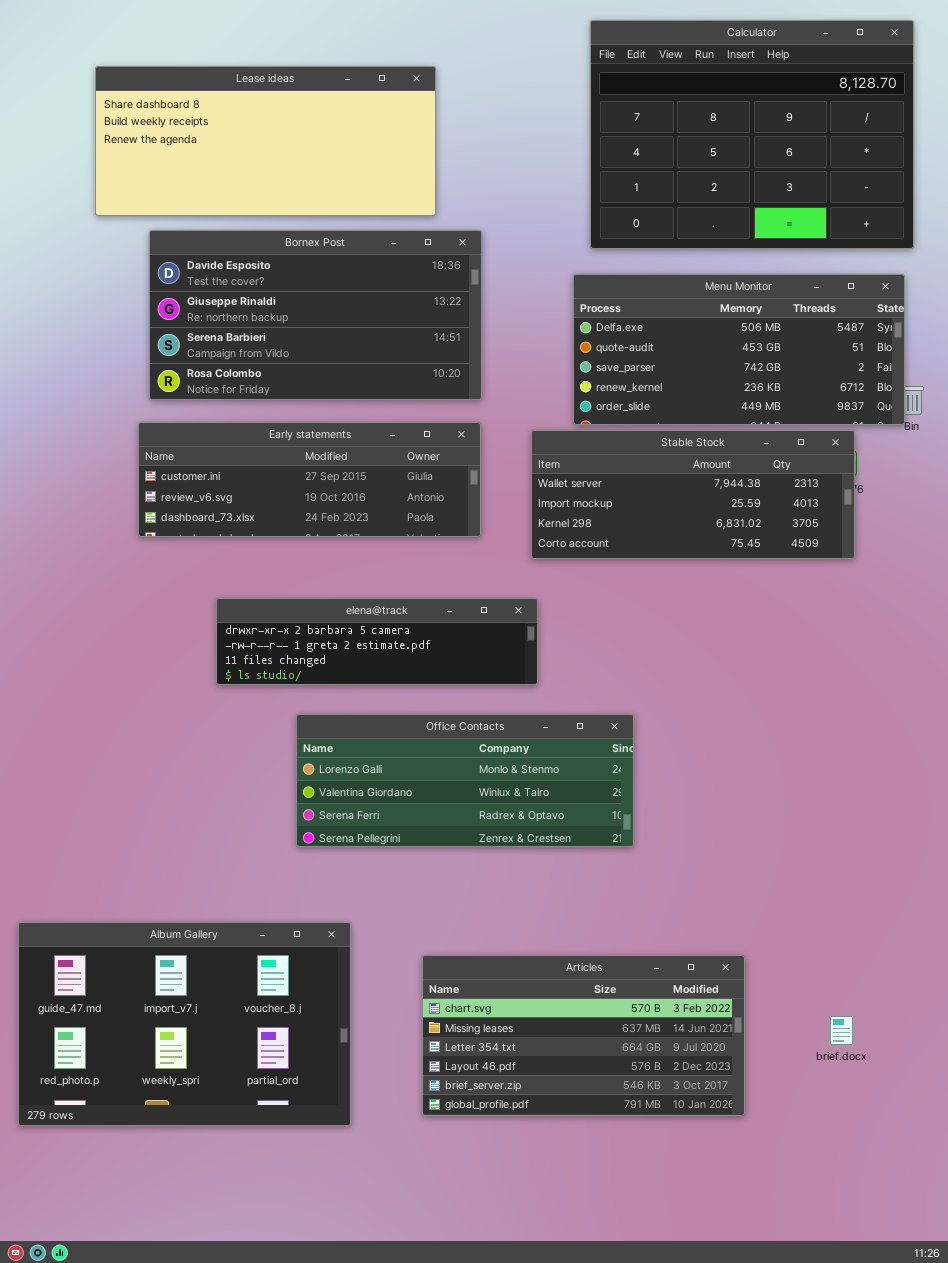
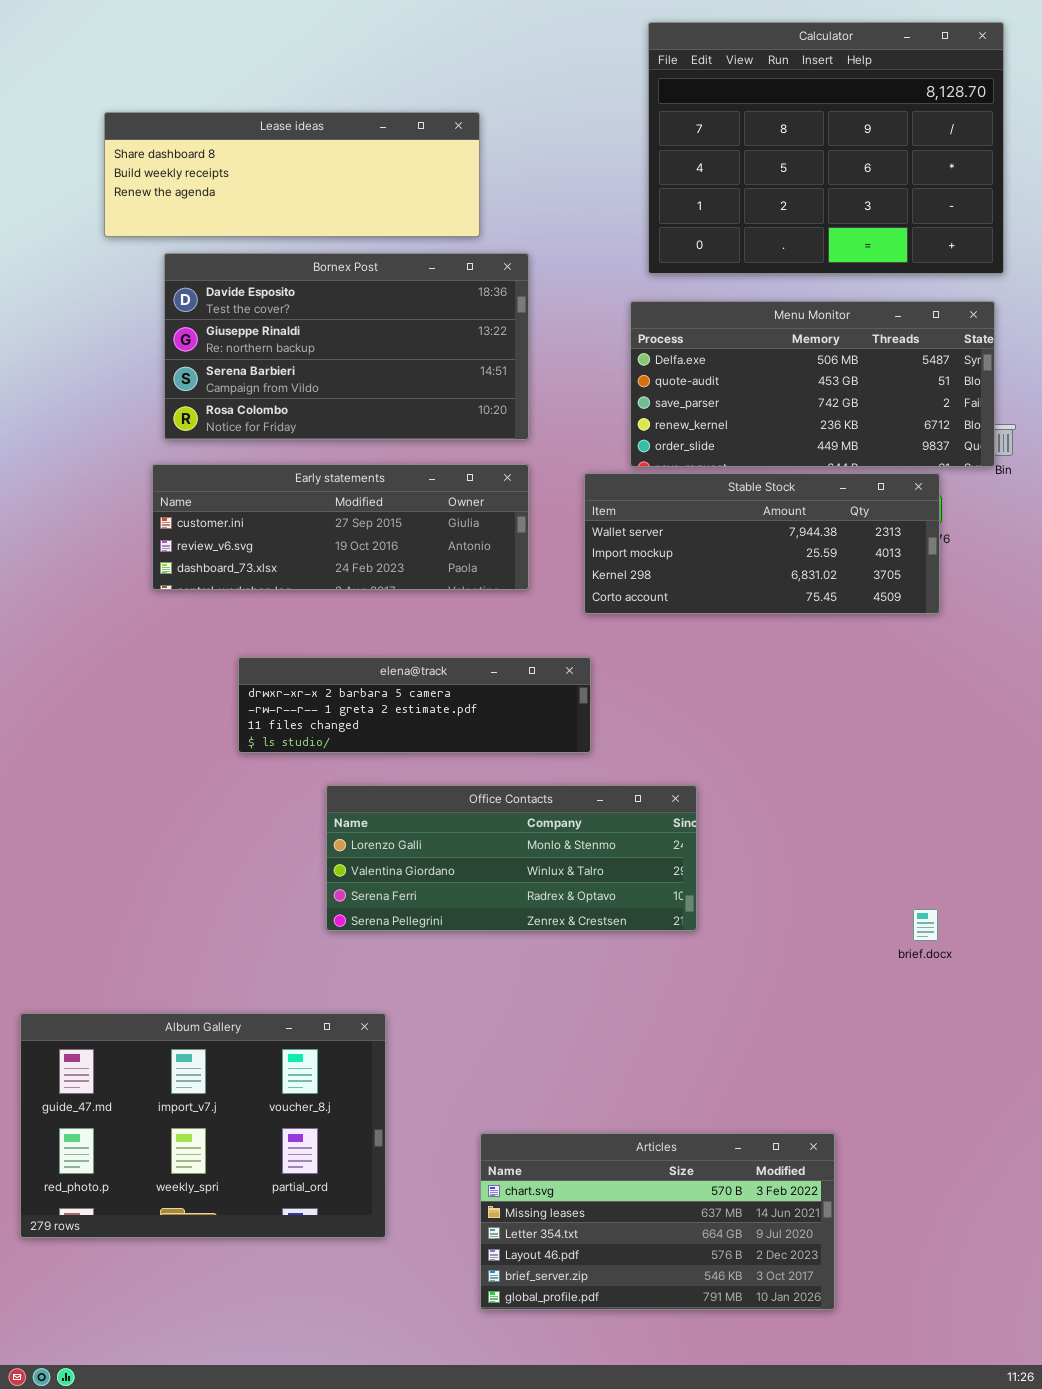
Lease ideas: [95,66,436,216] -> [104,112,480,237], resized
Articles: [422,955,745,1116] -> [480,1133,835,1310], moved
brief.docx: [830,1016,853,1045] -> [913,909,938,941], moved

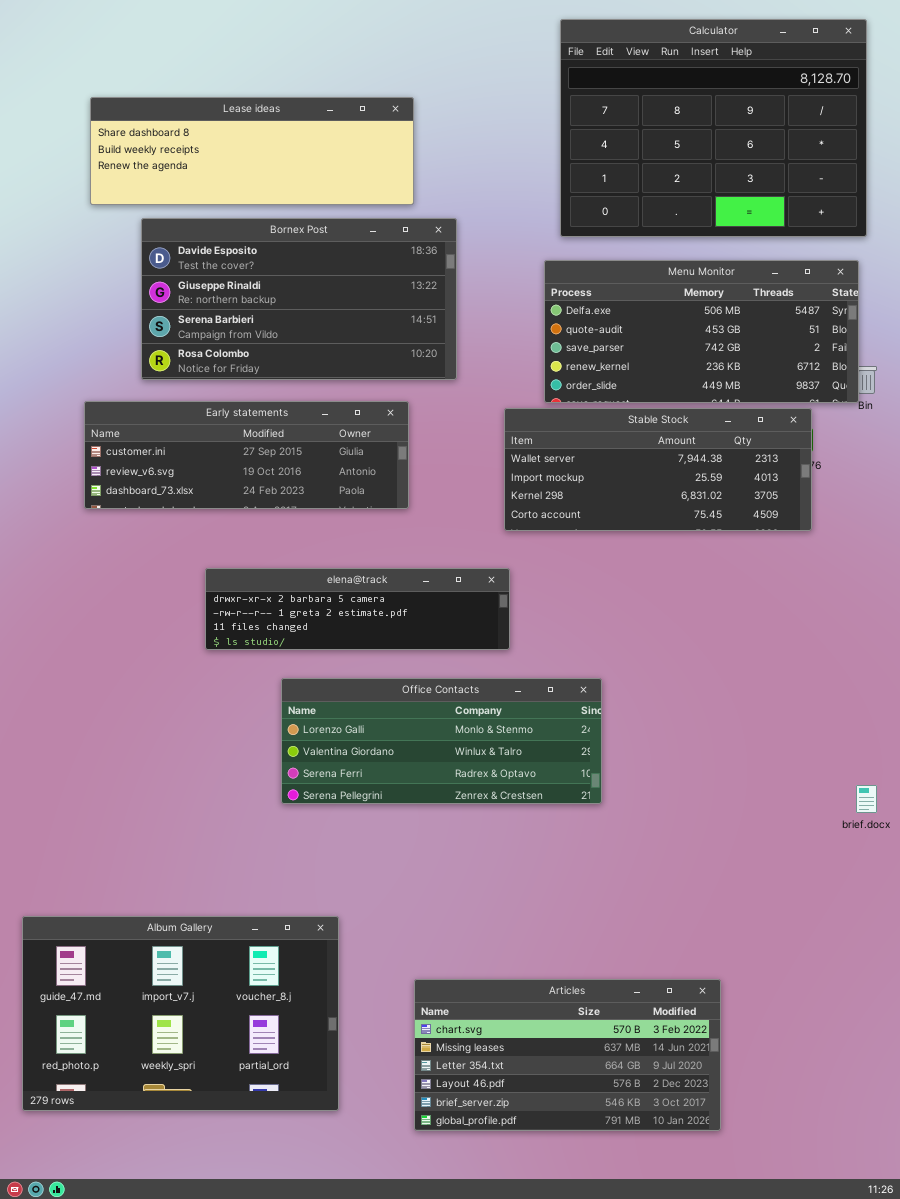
Early statements: [152,464,529,590] -> [84,401,409,509], moved
brief.docx: [913,909,938,941] -> [856,785,877,813], moved
Album Gallery: [20,1013,386,1238] -> [22,916,339,1111], moved

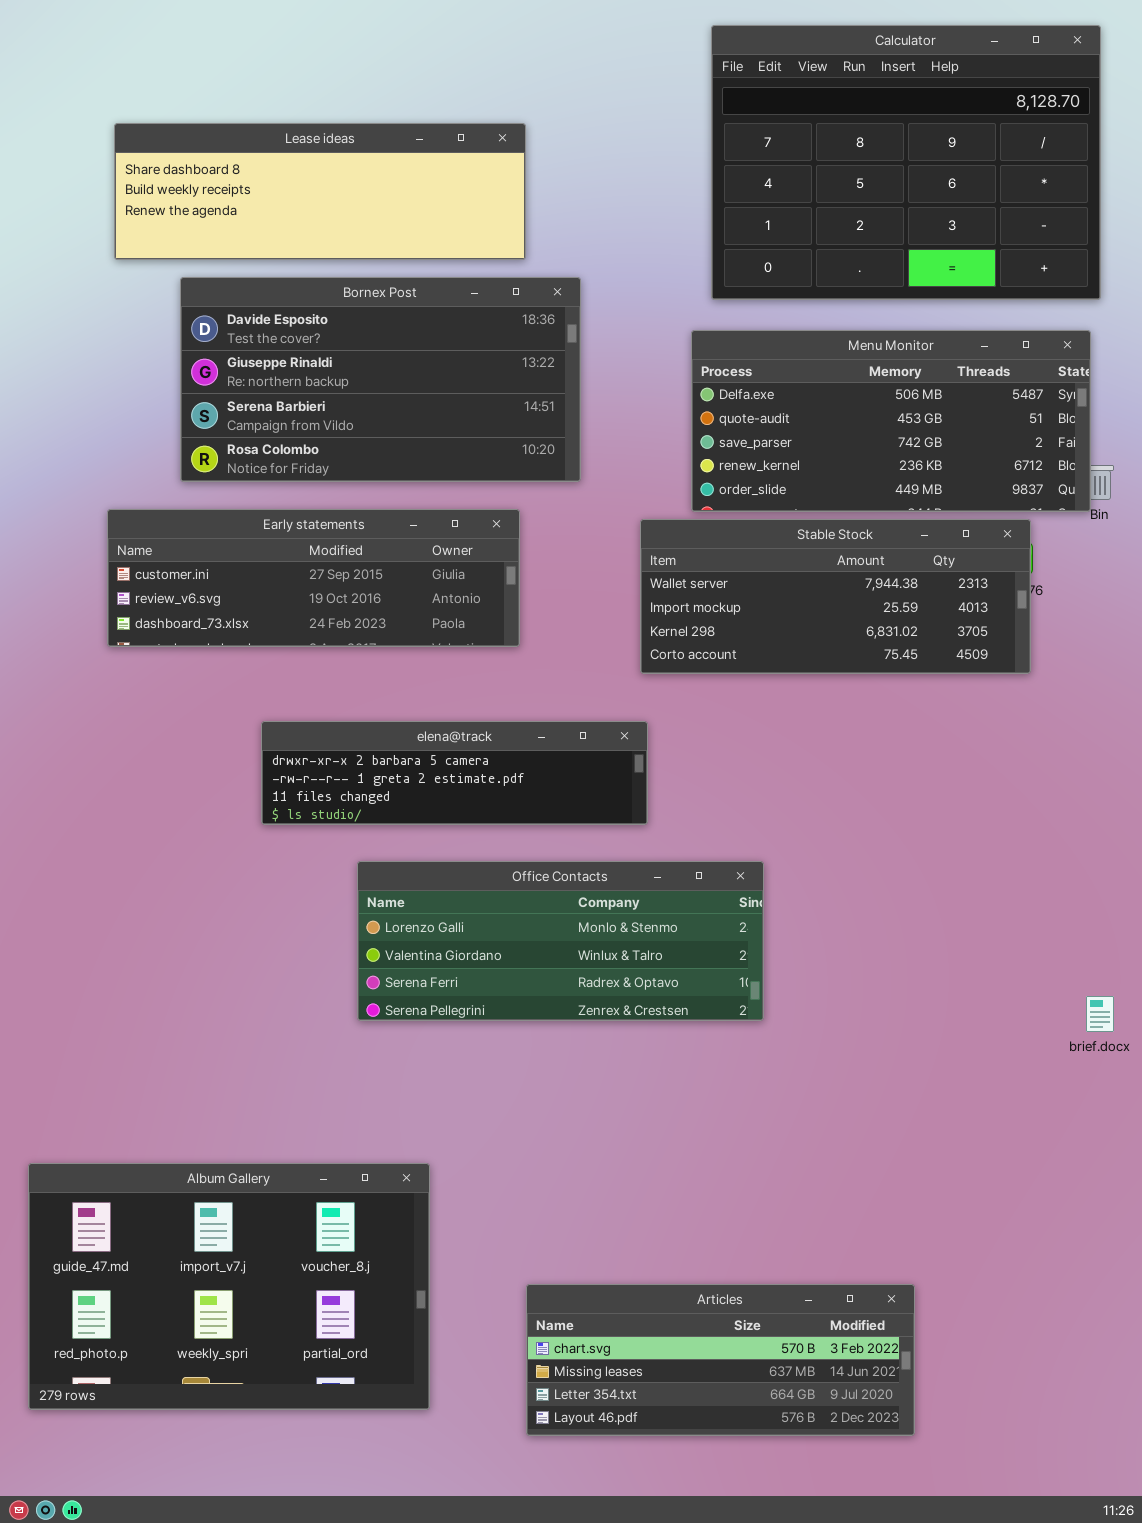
Articles: [414,979,721,1131] -> [526,1284,915,1436], resized

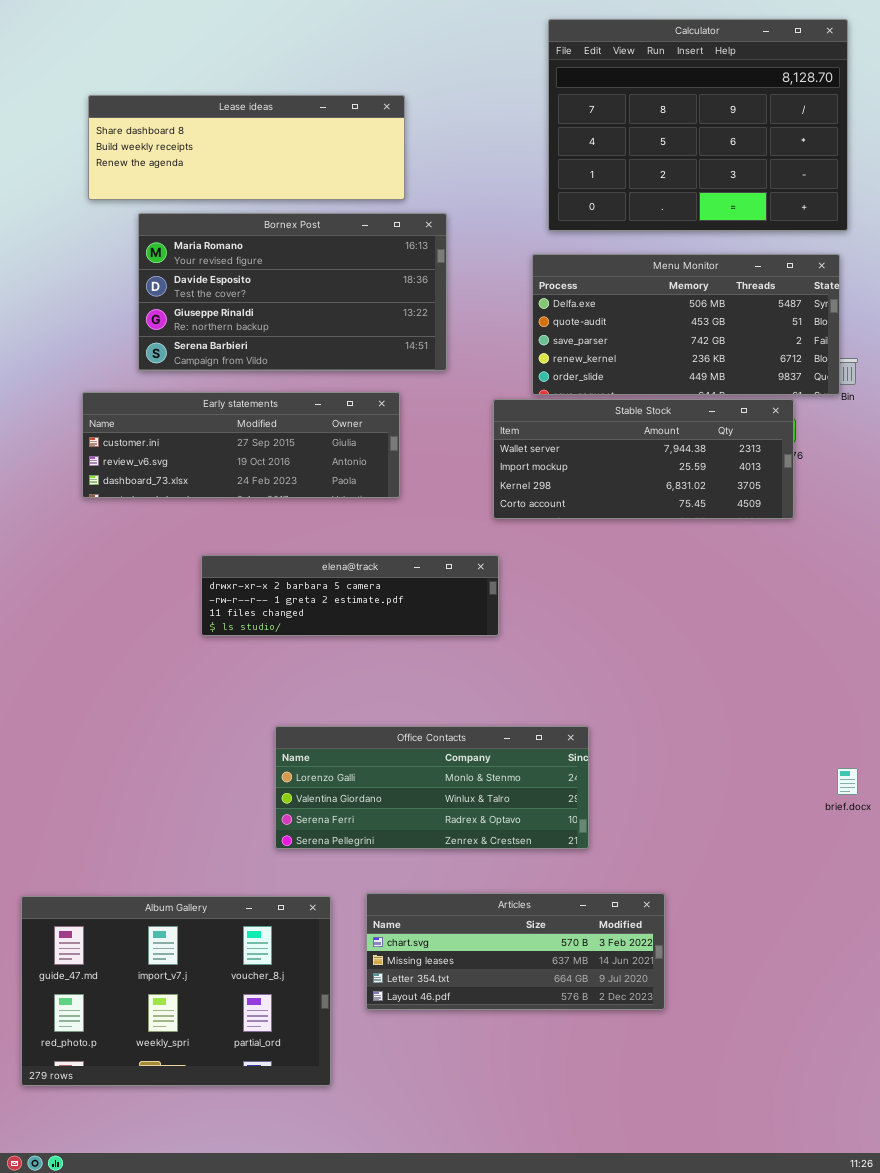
Bornex Post: [180,277,581,482] -> [138,213,447,371], scrolled up 1 row
Office Contacts: [357,861,764,1021] -> [275,726,589,849], moved
Articles: [526,1284,915,1436] -> [366,893,665,1010], moved

